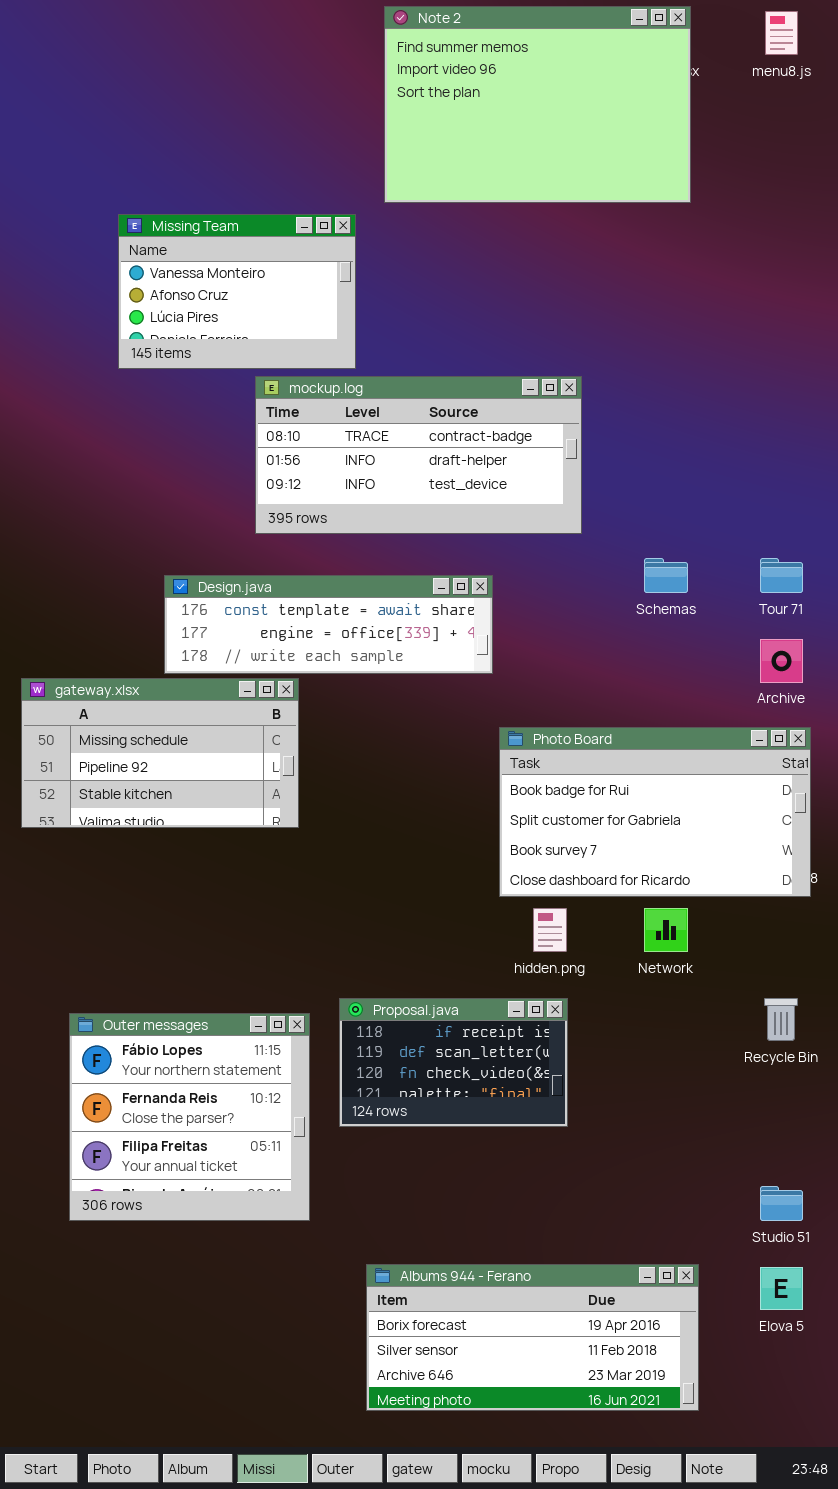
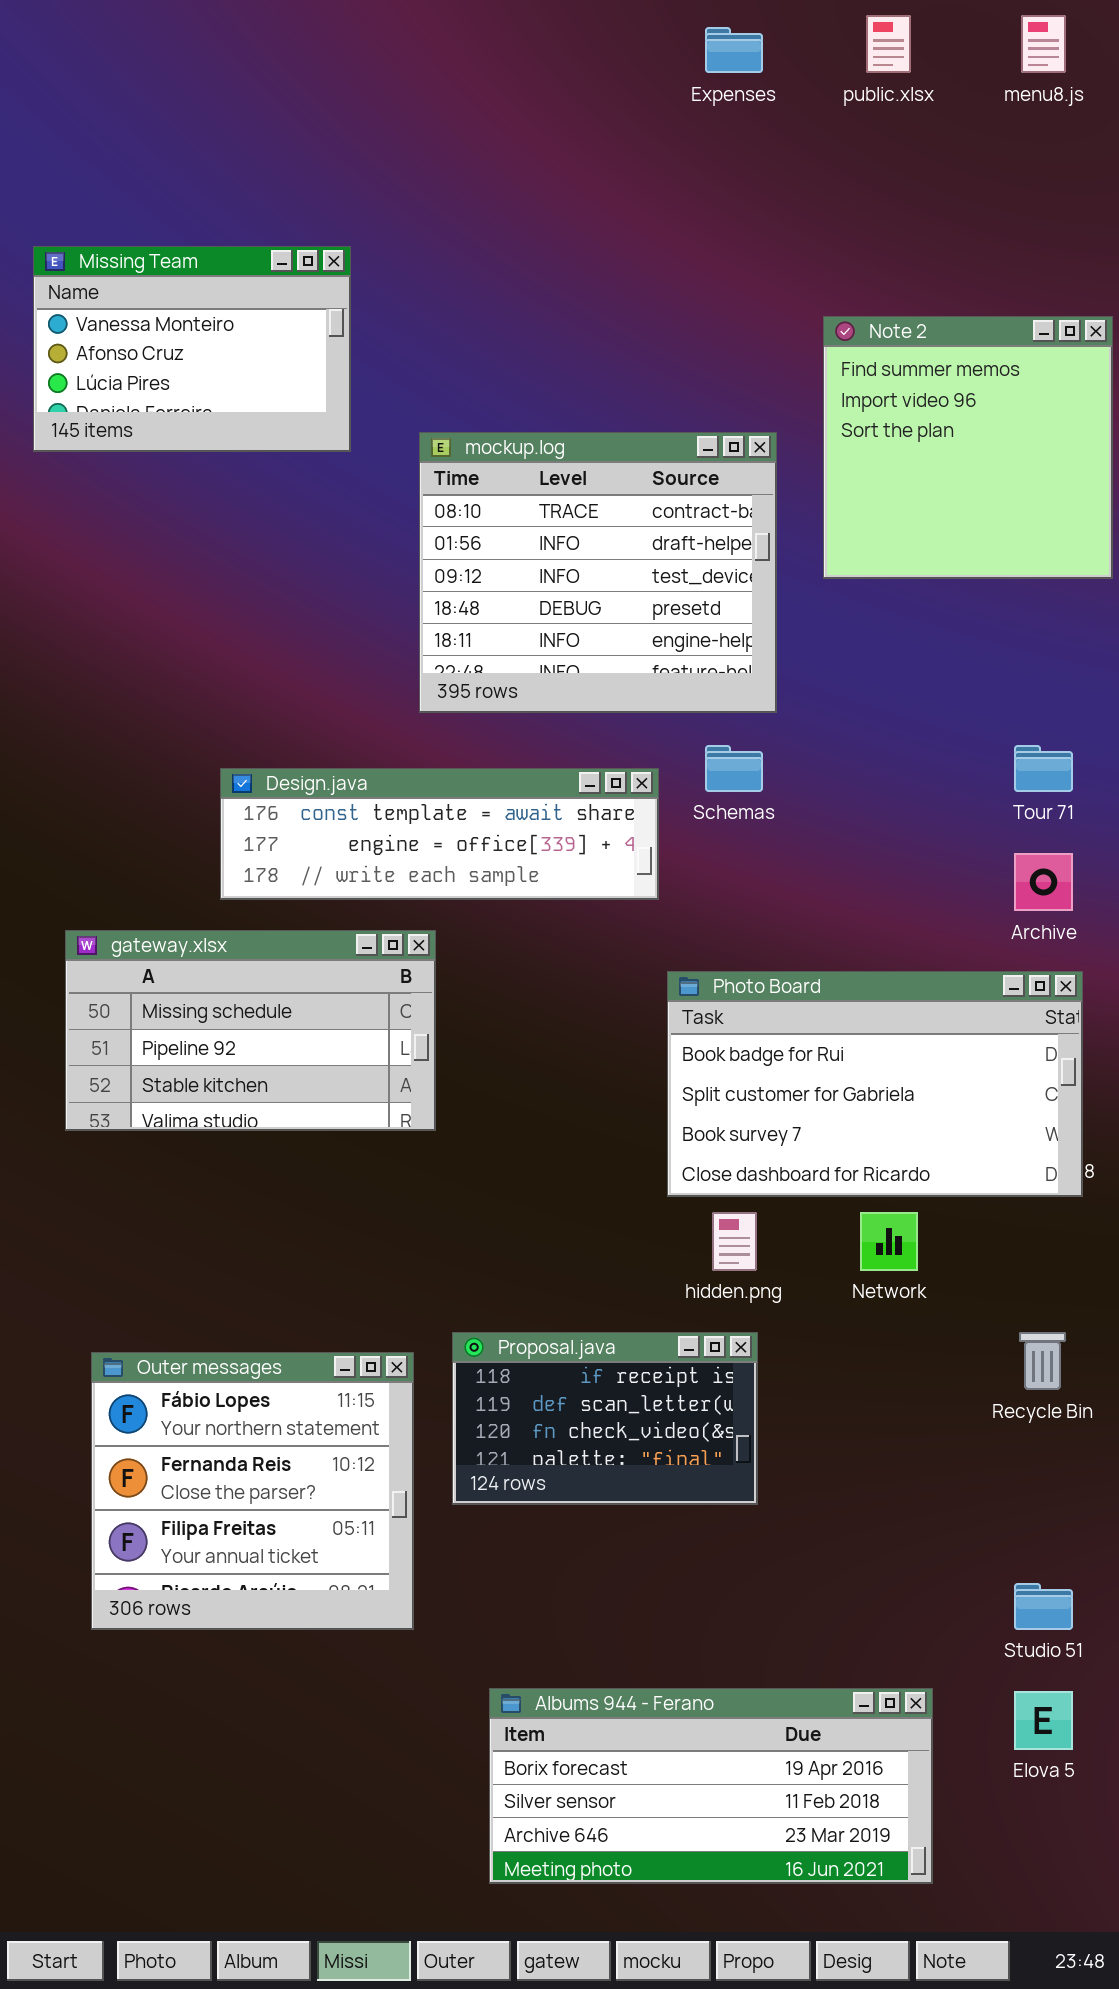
Note 2: [384,6,691,203] -> [823,316,1113,579], moved, resized
Missing Team: [118,214,356,369] -> [33,246,351,452], moved
mockup.log: [255,376,582,534] -> [419,432,777,713], resized
Schemas: [644,558,688,593] -> [705,745,763,792], moved
gateway.xlsx: [21,678,299,828] -> [65,930,436,1131], moved

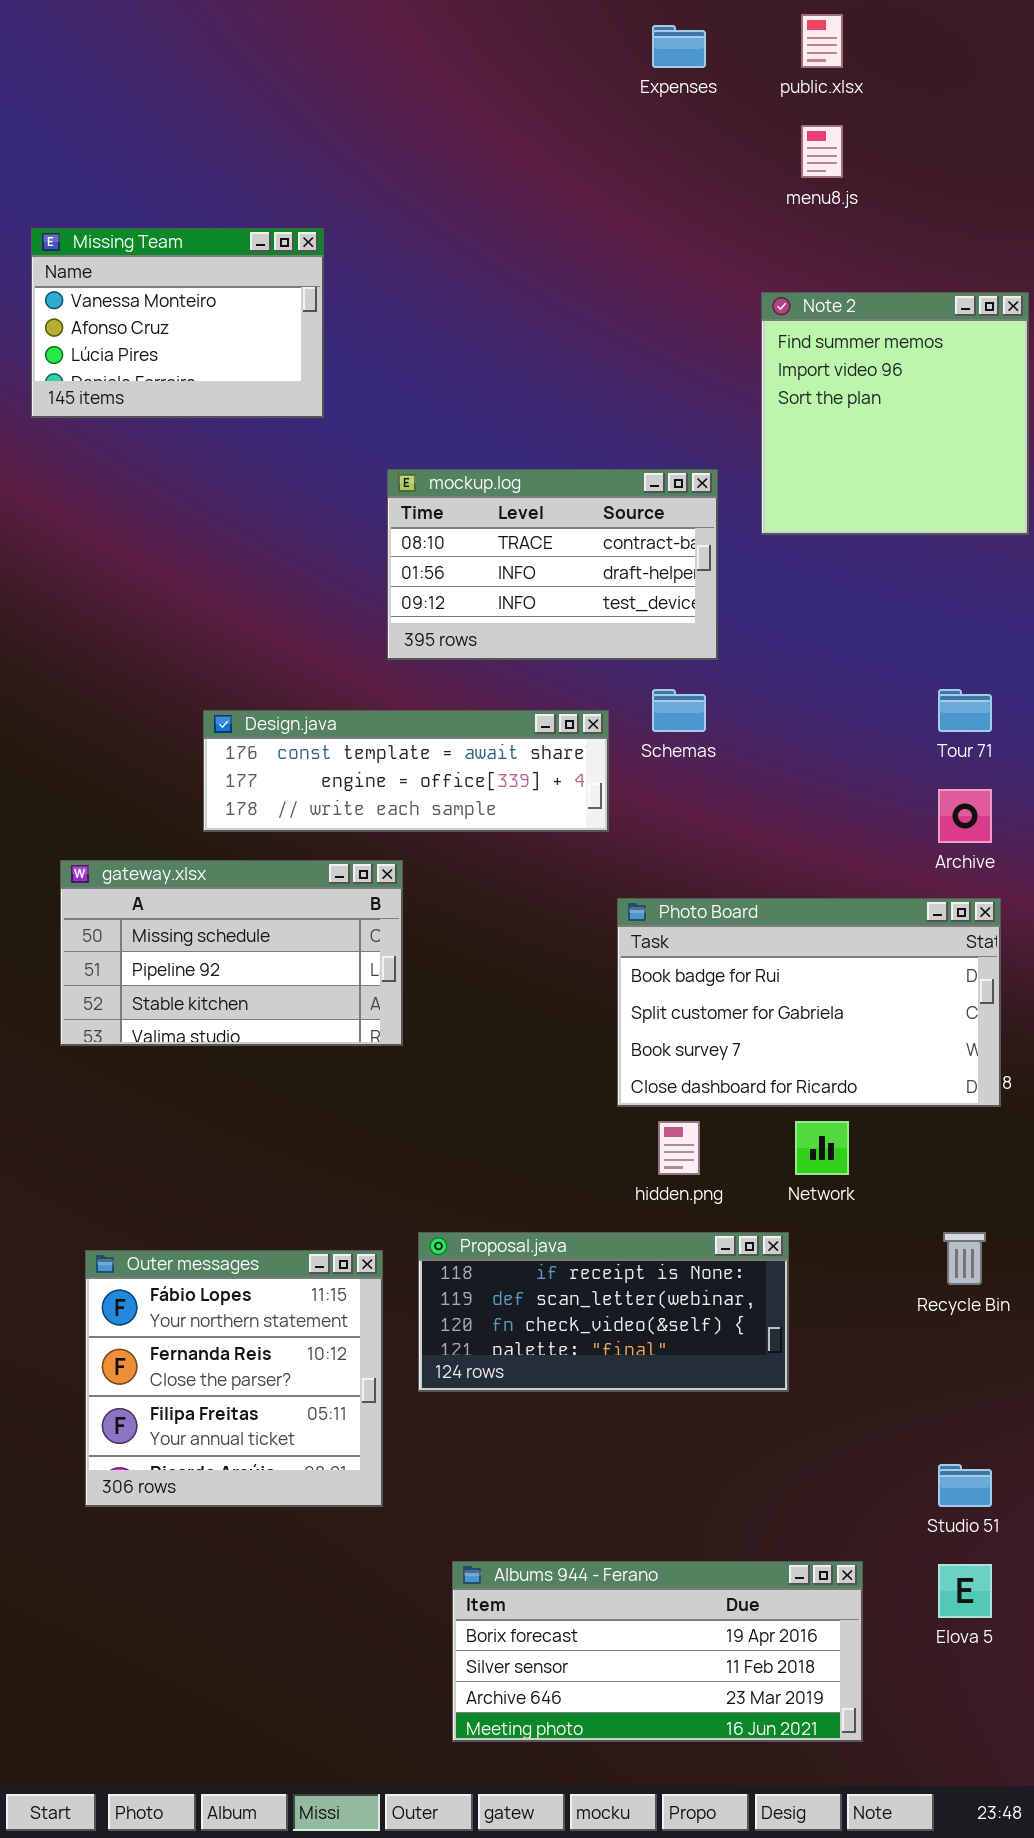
menu8.js: [1021,15,1066,73] -> [801,125,843,178], moved
mockup.log: [419,432,777,713] -> [387,469,718,660], resized
Proposal.java: [452,1332,758,1505] -> [418,1232,789,1392], resized

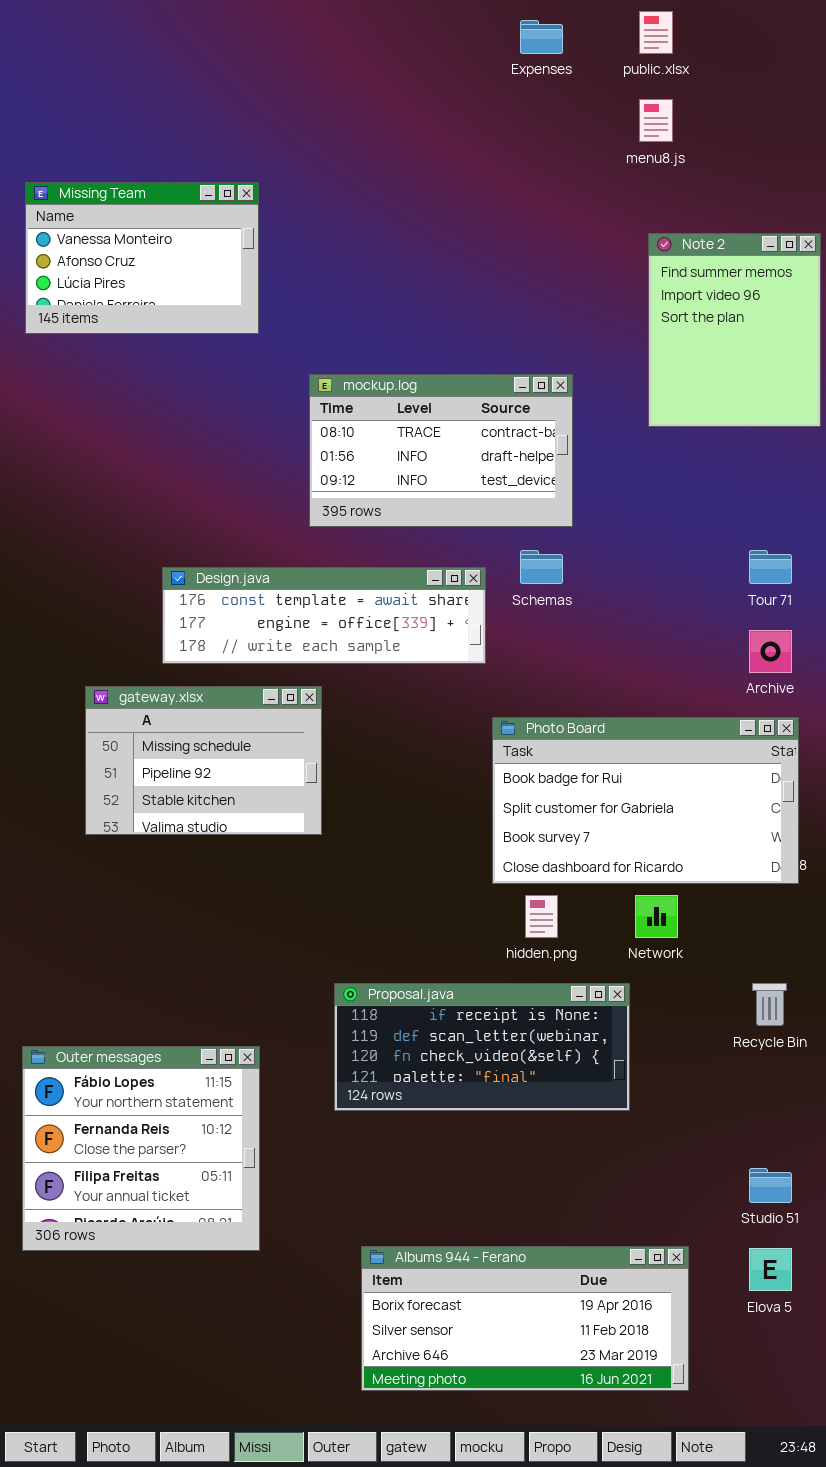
Note 2: [761,292,1029,535] -> [648,233,821,427], resized
gateway.xlsx: [60,860,403,1046] -> [85,686,322,835], resized
Outer messages: [85,1250,383,1507] -> [22,1046,260,1251], moved

